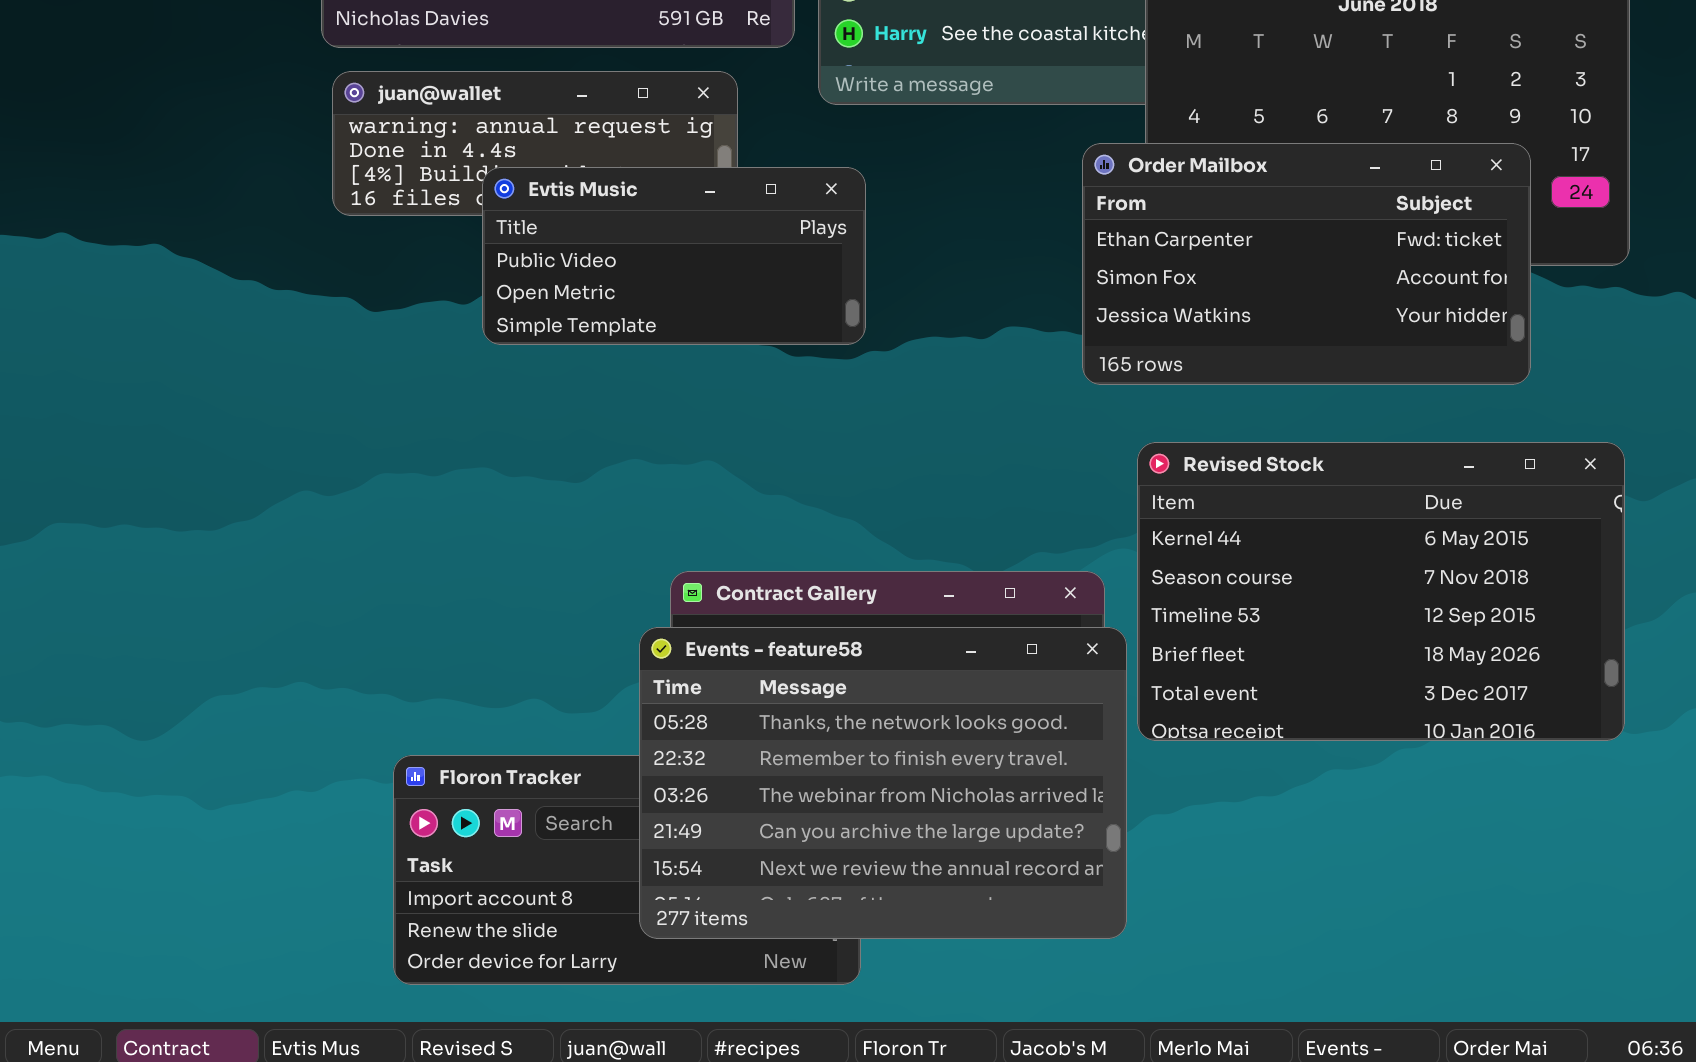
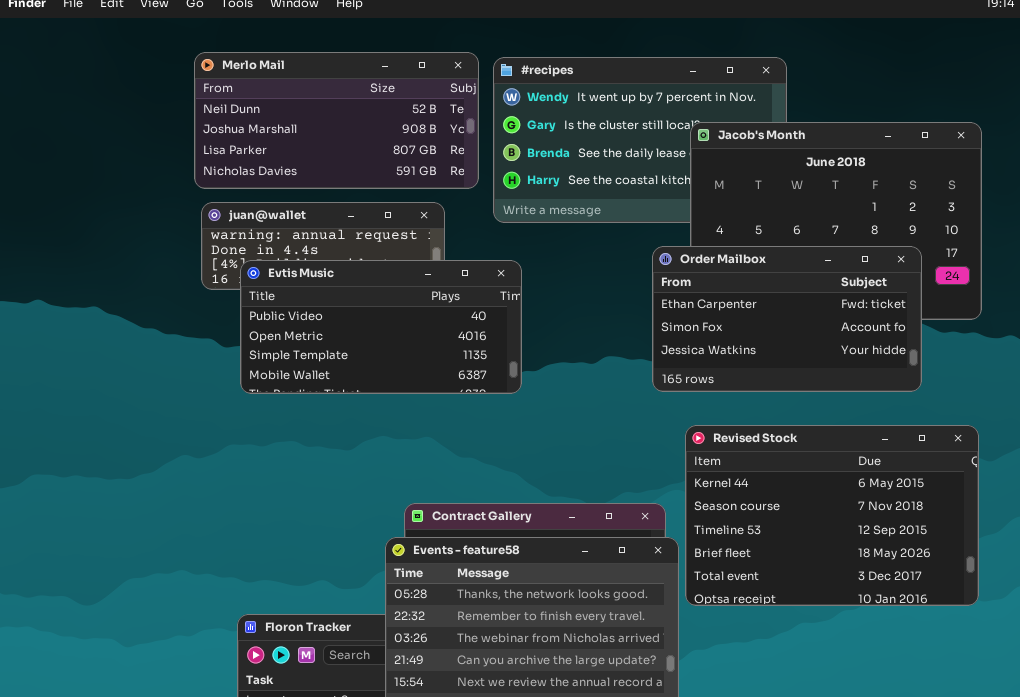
Evtis Music: [482,167,866,345] -> [240,260,522,394], resized

